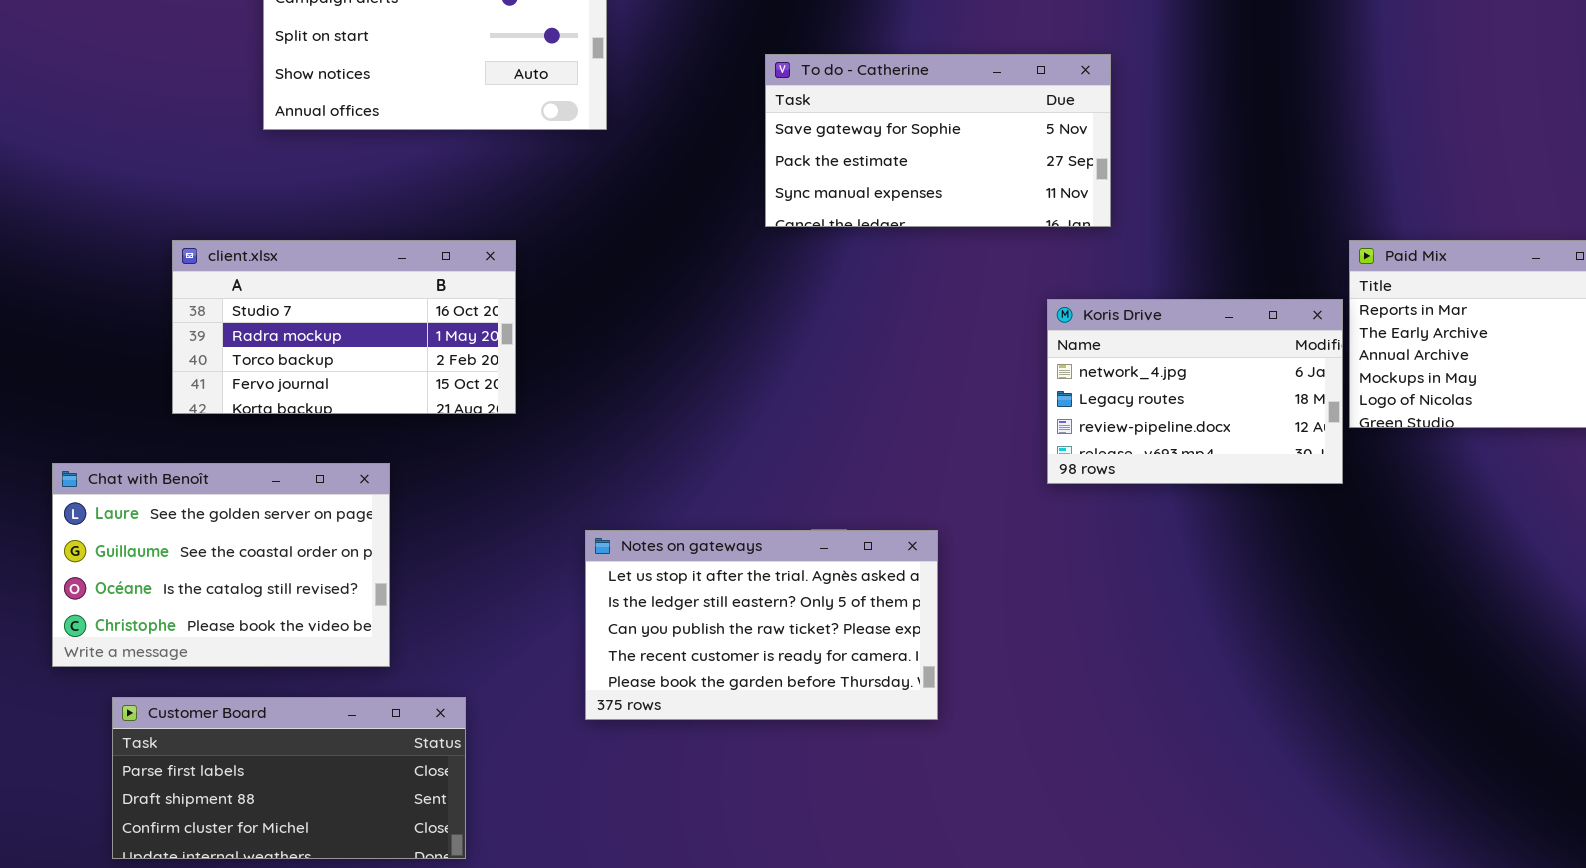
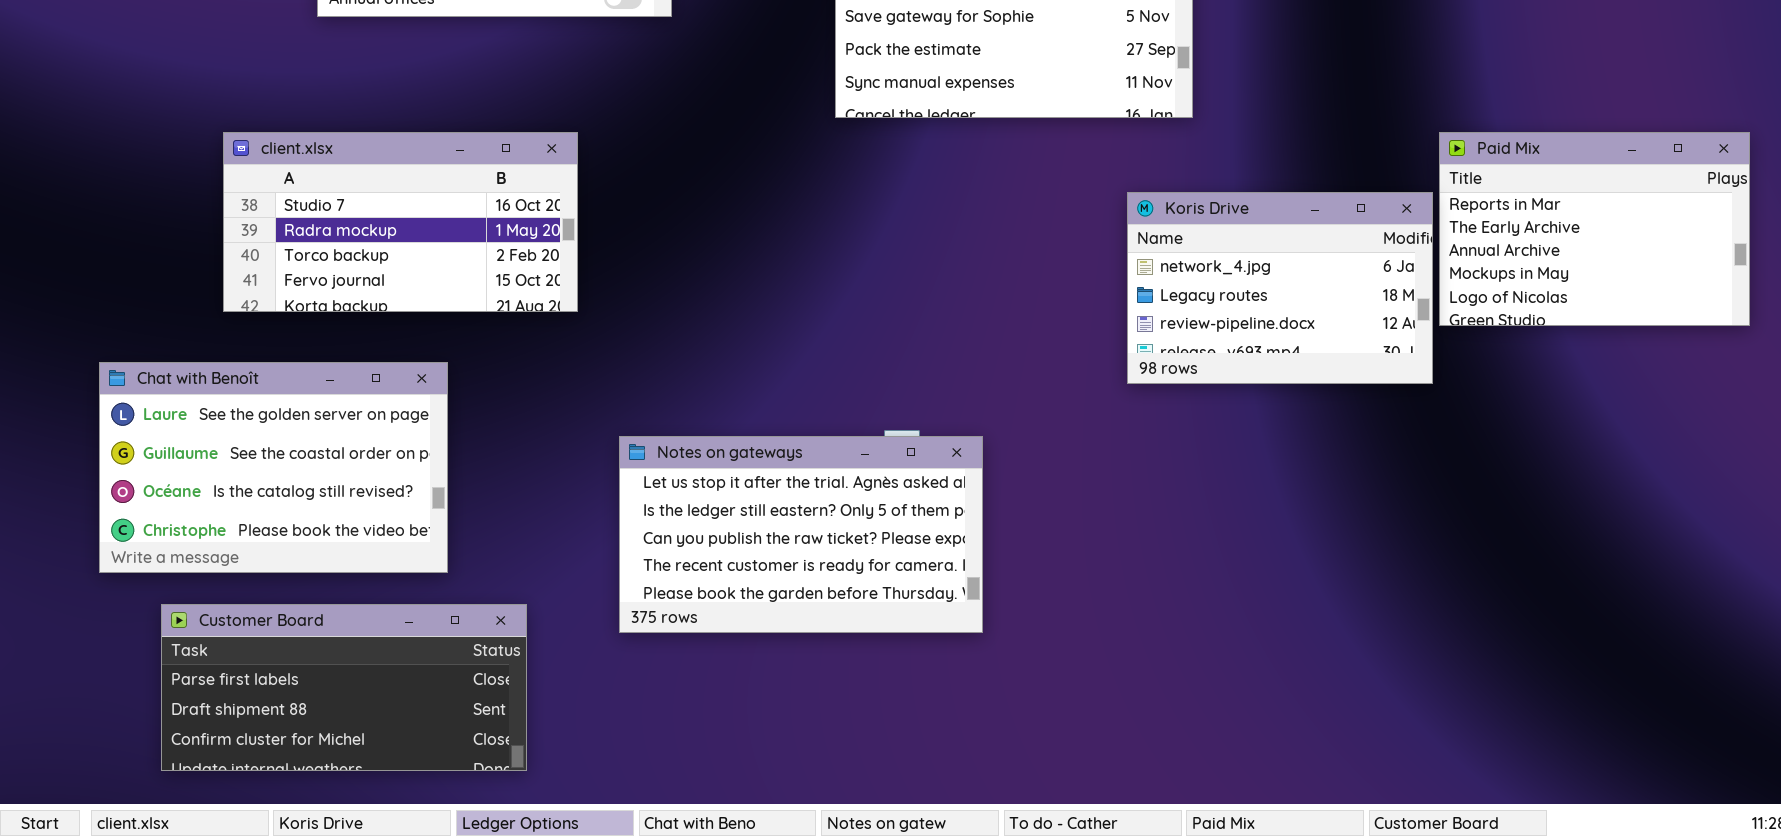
Notes on gateways: [585,530,938,720] -> [619,436,983,633], moved

